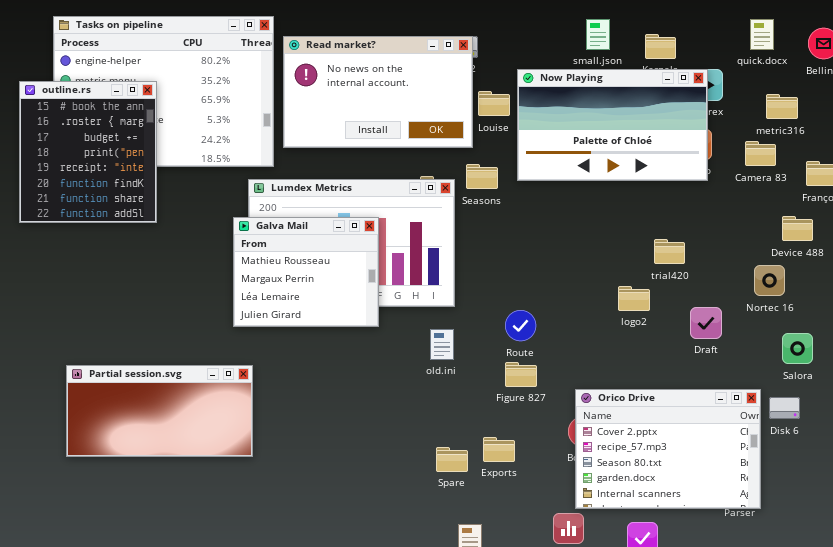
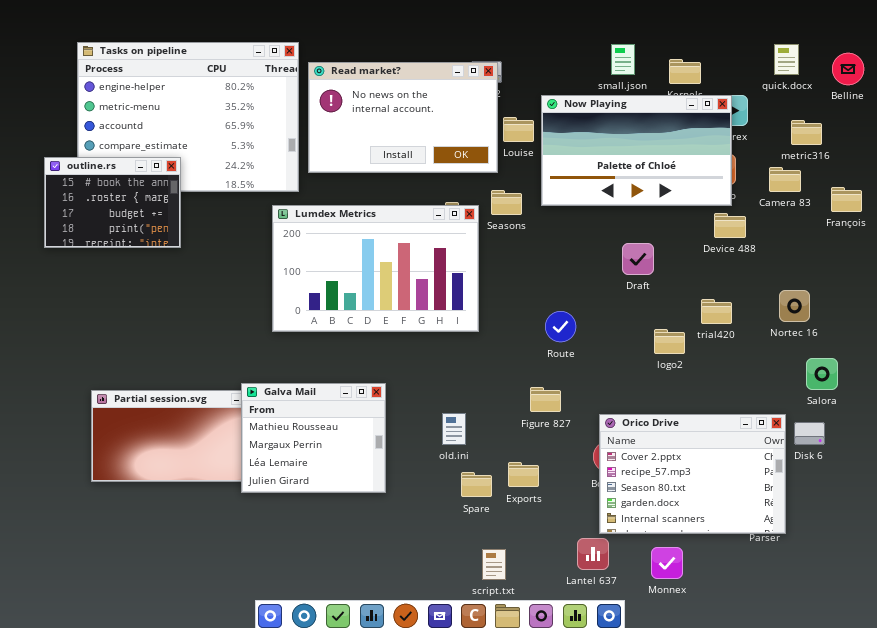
outline.rs: [19,81,157,223] -> [44,157,181,248], resized
Device 488: [782,216,813,241] -> [714,213,746,238], moved
Galva Mail: [233,217,379,327] -> [241,383,386,493], moved
trial420: [654,239,685,264] -> [701,299,732,324], moved
logo2: [618,286,650,311] -> [654,329,685,354], moved
Draft: [690,307,722,339] -> [622,243,654,275], moved
Route: [505,310,536,341] -> [545,311,576,342], moved
old.ini: [430,329,454,360] -> [442,413,466,445], moved

